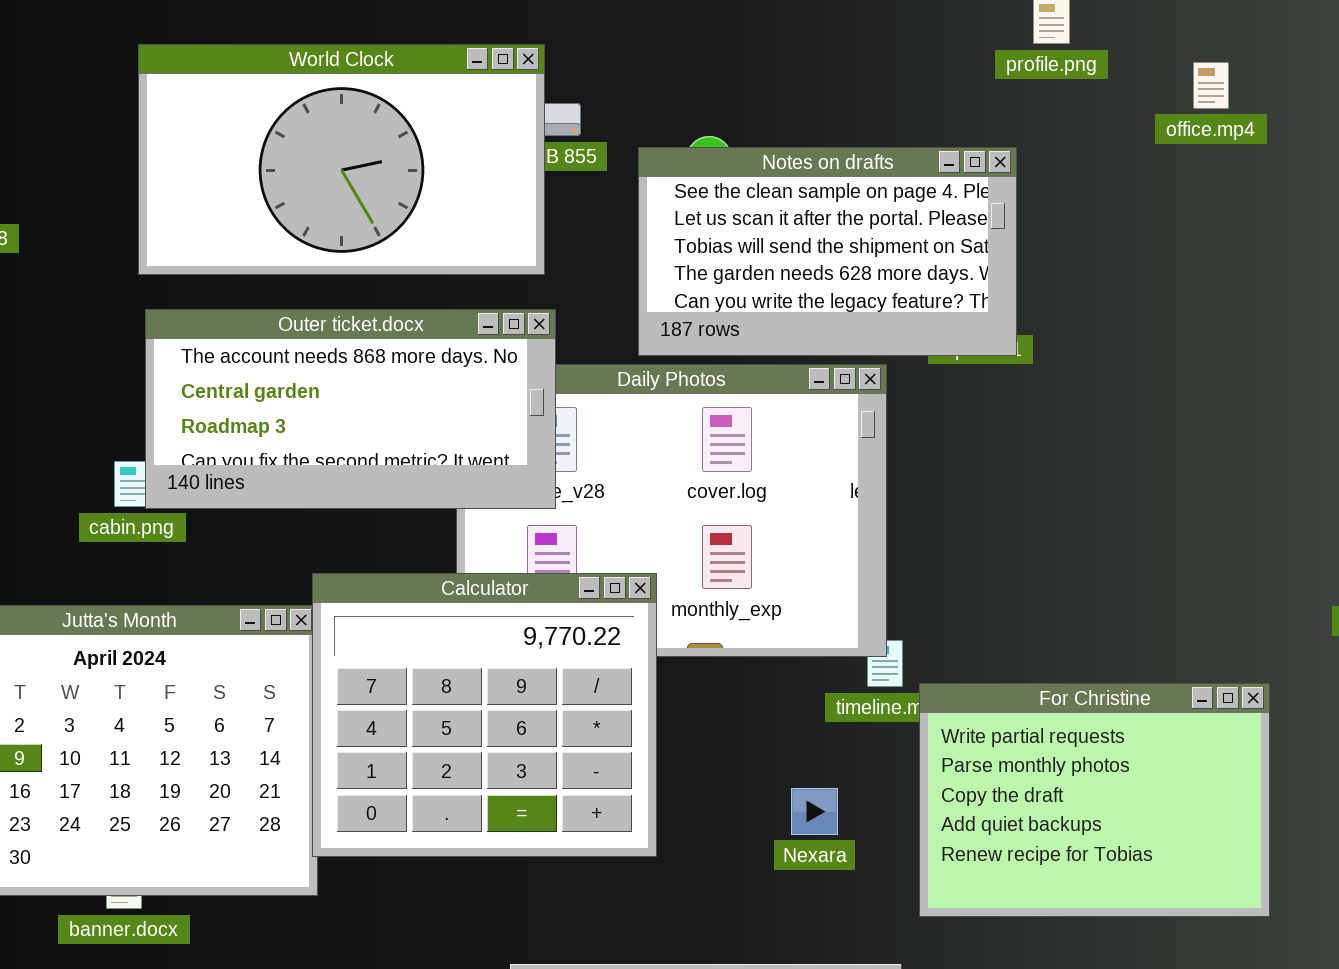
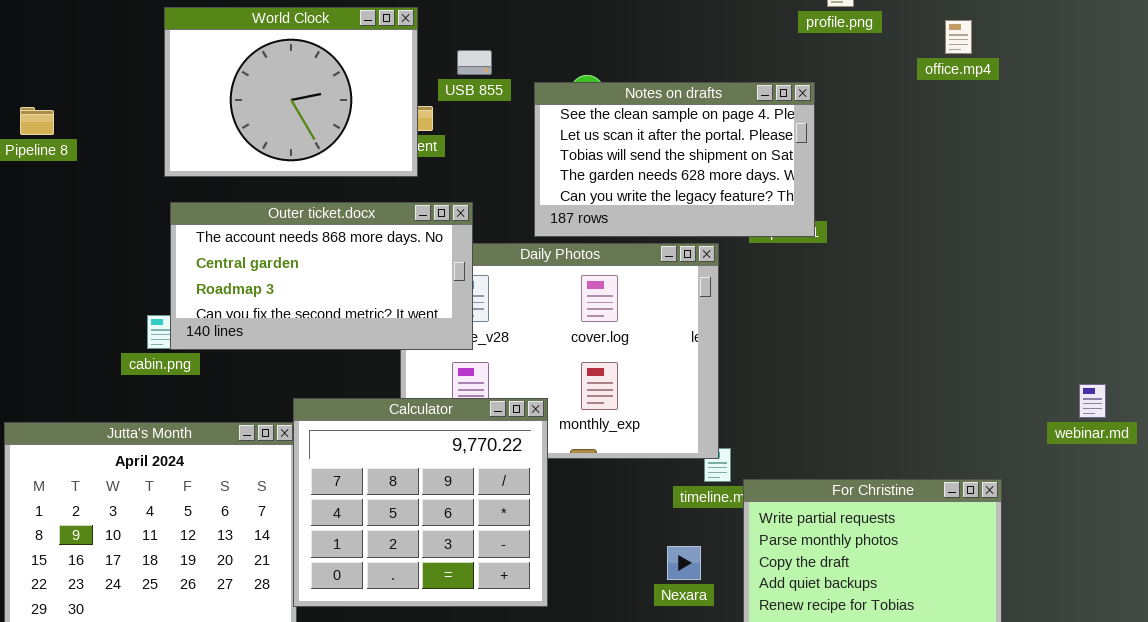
World Clock: [138,44,545,275] -> [164,7,418,177], resized
Nexara: [791,788,838,835] -> [667,546,701,580], moved

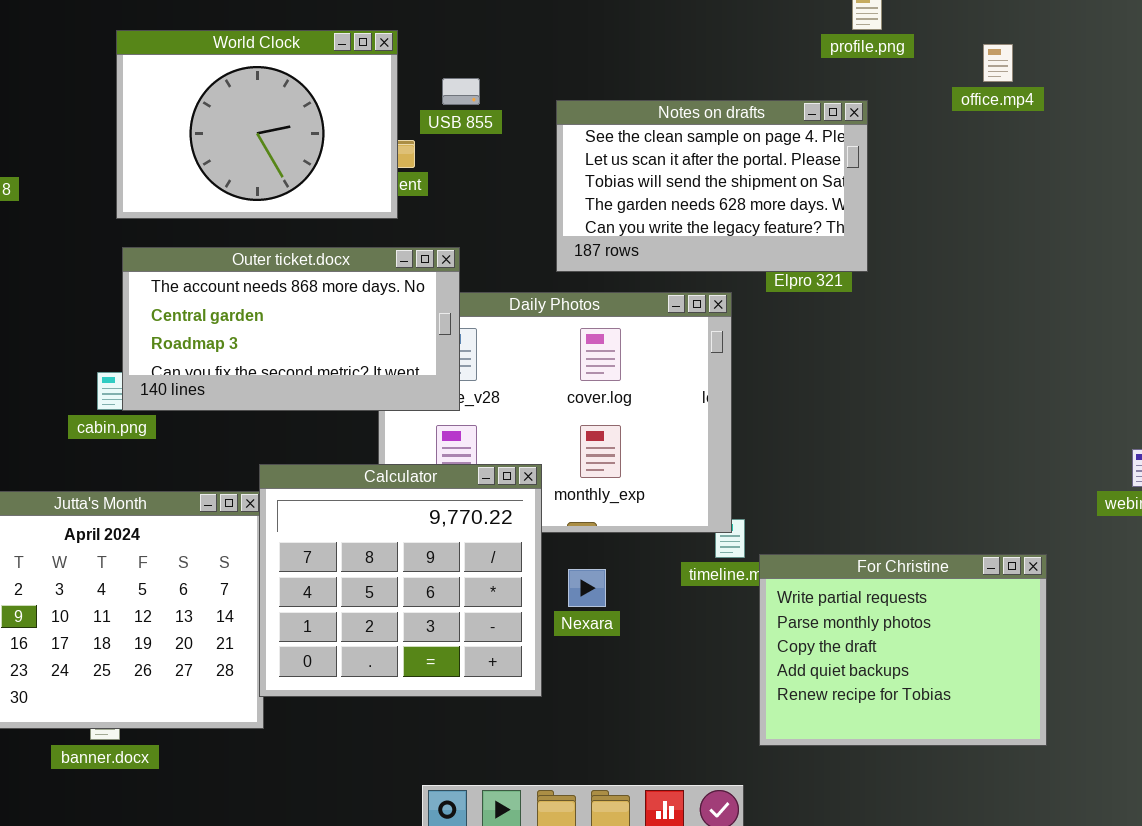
Notes on drafts: [534,82,815,237] -> [556,100,868,272], moved
Nexara: [667,546,701,580] -> [568,569,606,607], moved

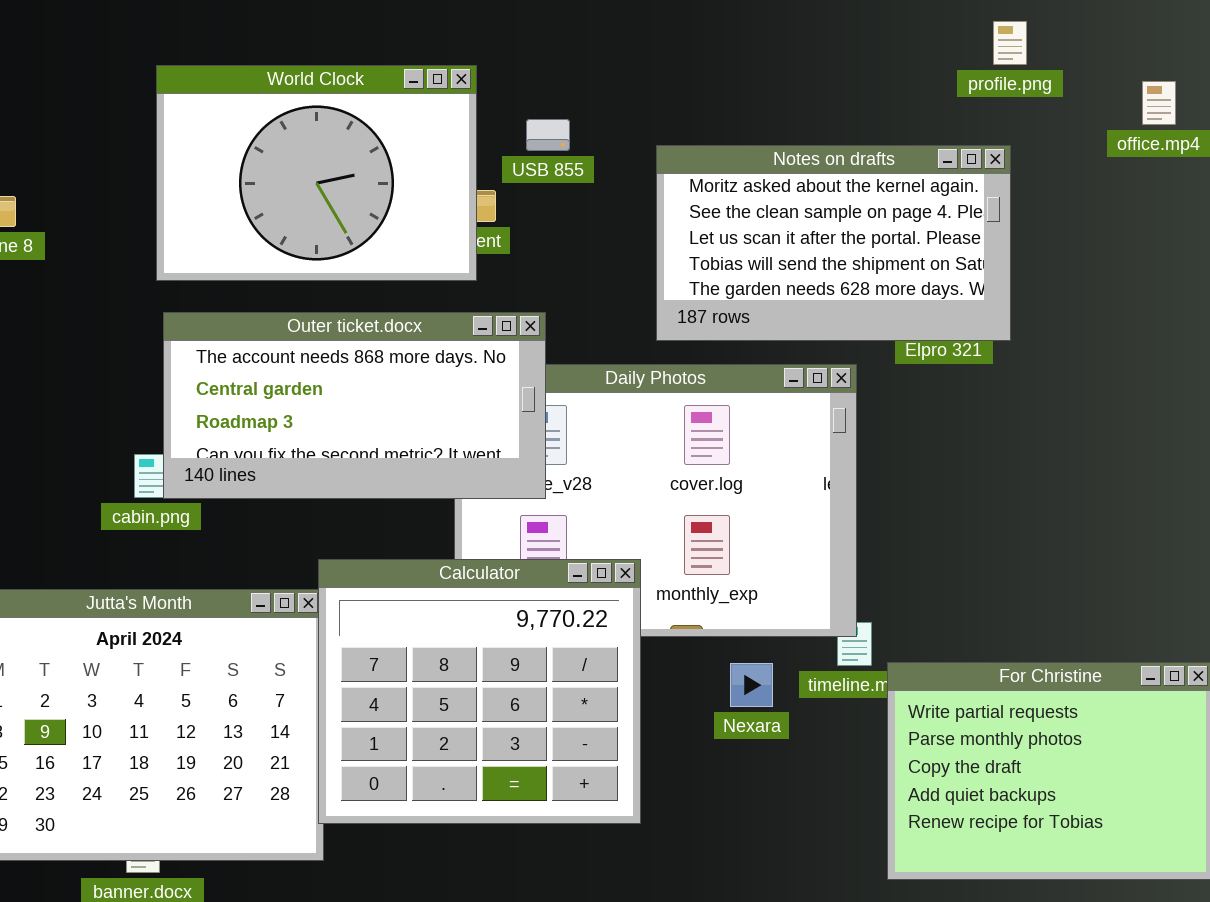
Notes on drafts: [556,100,868,272] -> [656,145,1011,341], scrolled up 1 row
Nexara: [568,569,606,607] -> [730,663,773,707], moved

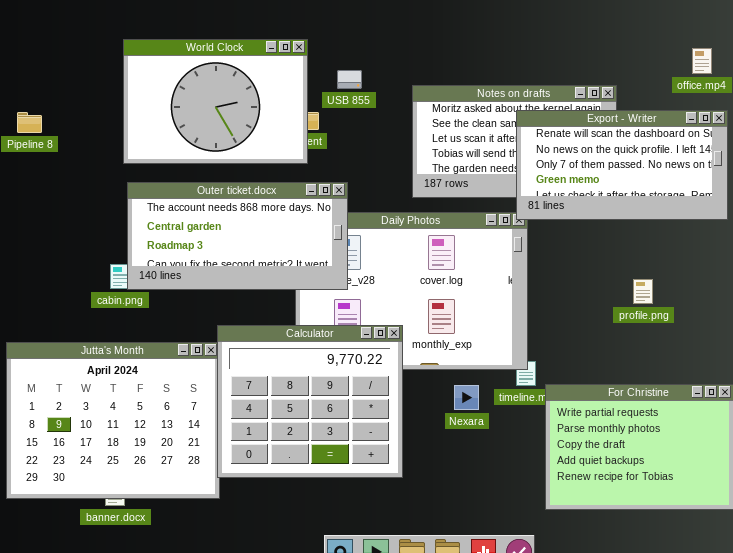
profile.png: [993,21,1027,65] -> [633,279,653,304], moved
Export - Writer: none -> [516,110,728,220], opened

